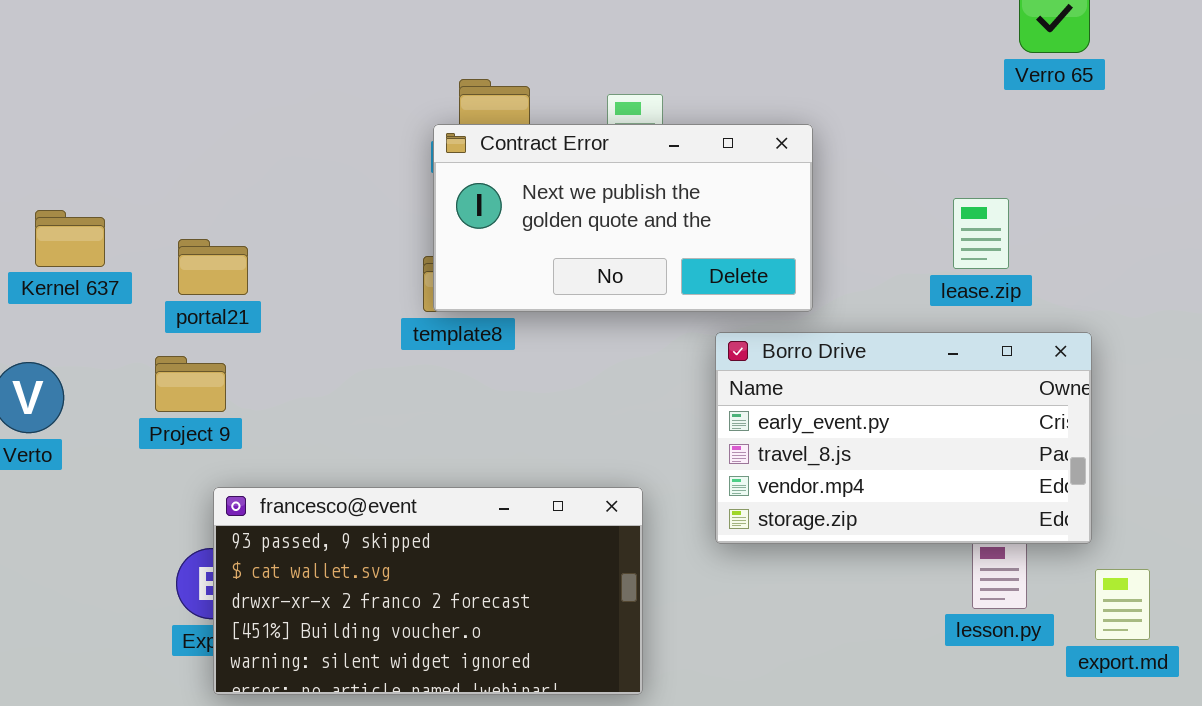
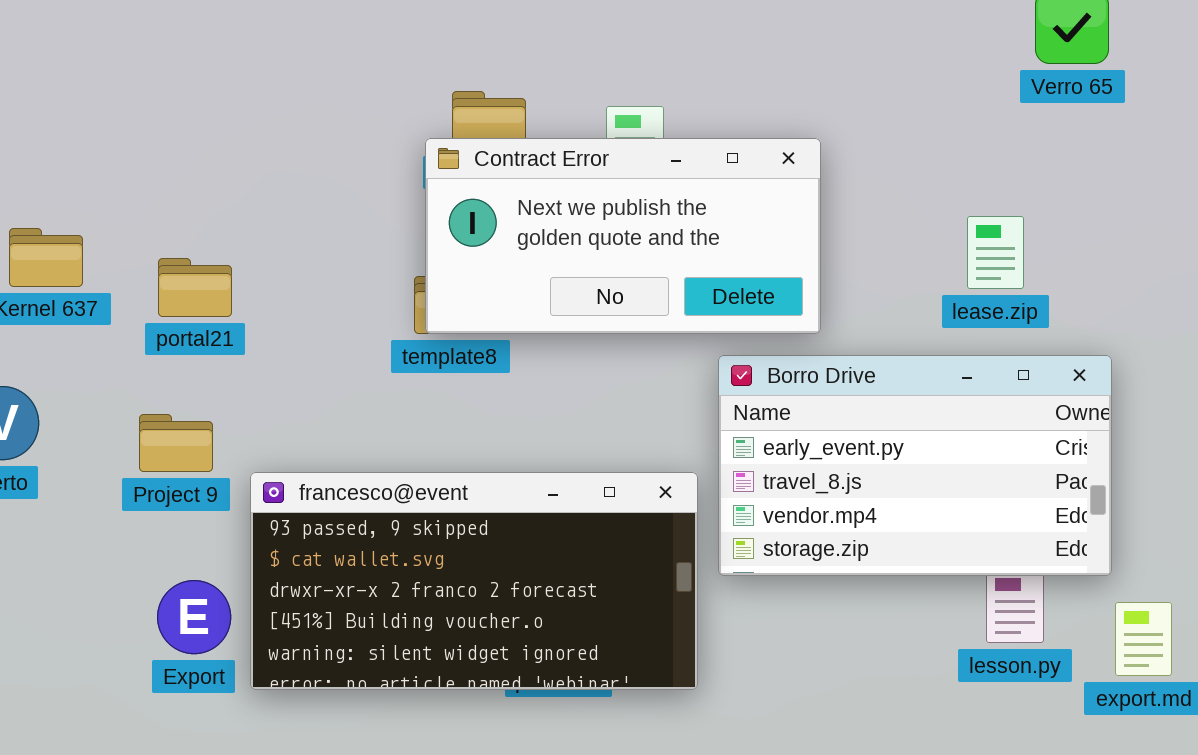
Project 9: [155,356,226,412] -> [139,414,213,472], moved
francesco@event: [213,487,643,695] -> [250,472,698,690], moved

